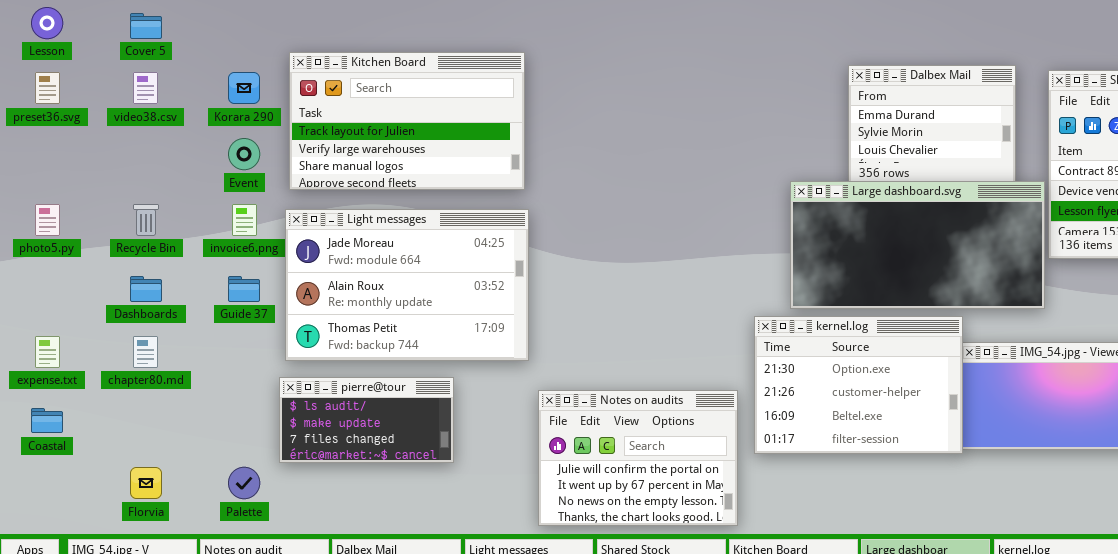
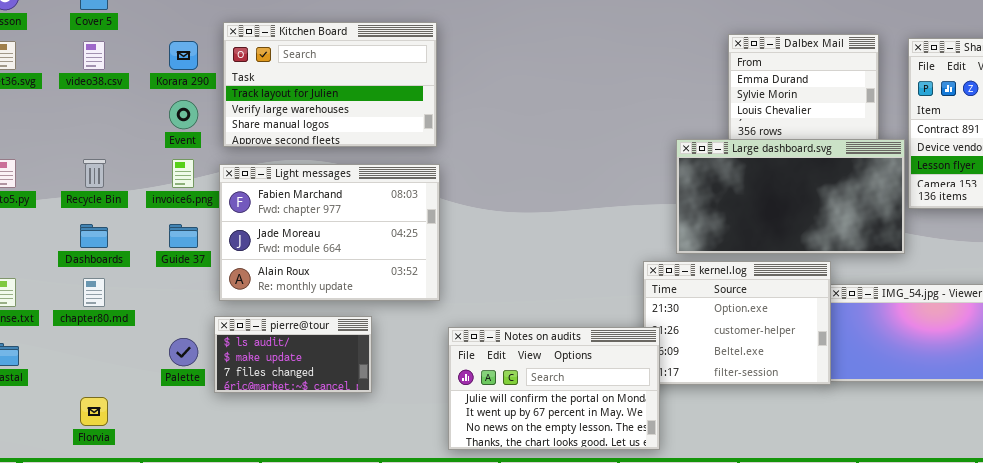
Light messages: [285,209,529,361] -> [219,164,440,301], scrolled up 1 row
Notes on audits: [538,390,738,526] -> [448,327,660,450], resized
Palette: [228,467,260,499] -> [169,338,198,366], moved

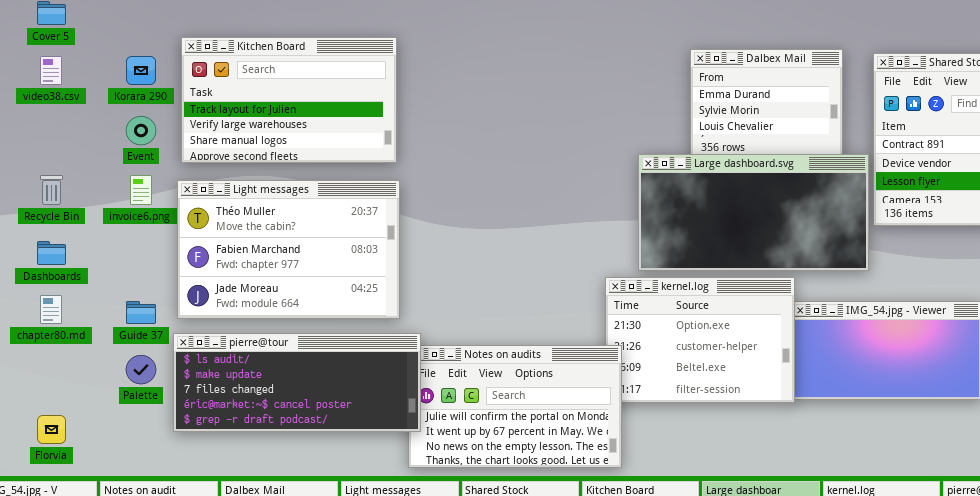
Light messages: [219,164,440,301] -> [177,180,400,319], scrolled up 1 row
Guide 37: [169,224,198,248] -> [126,301,156,324], moved
pierre@tour: [214,316,372,393] -> [173,333,421,432], resized

